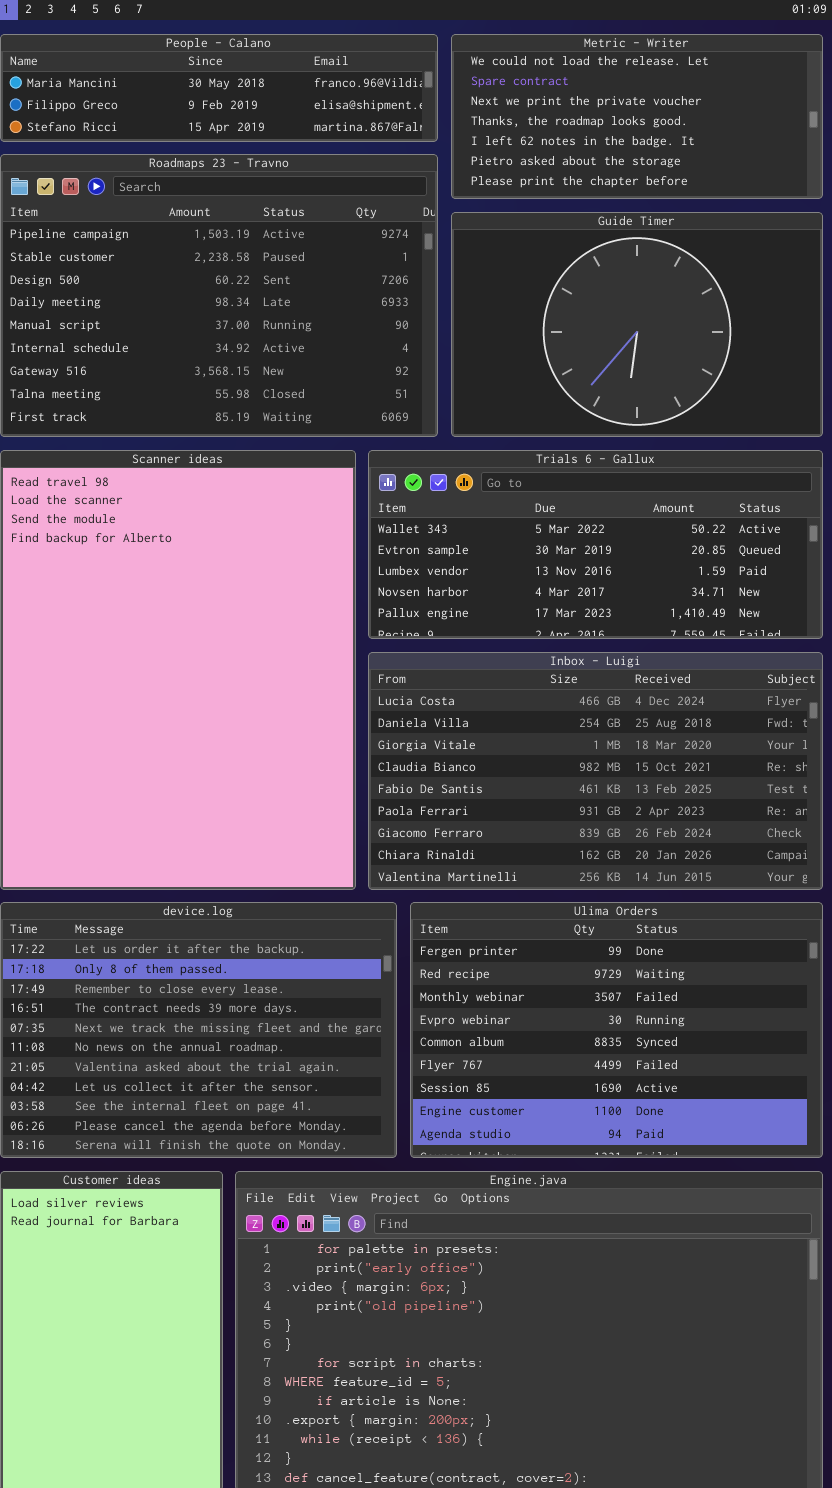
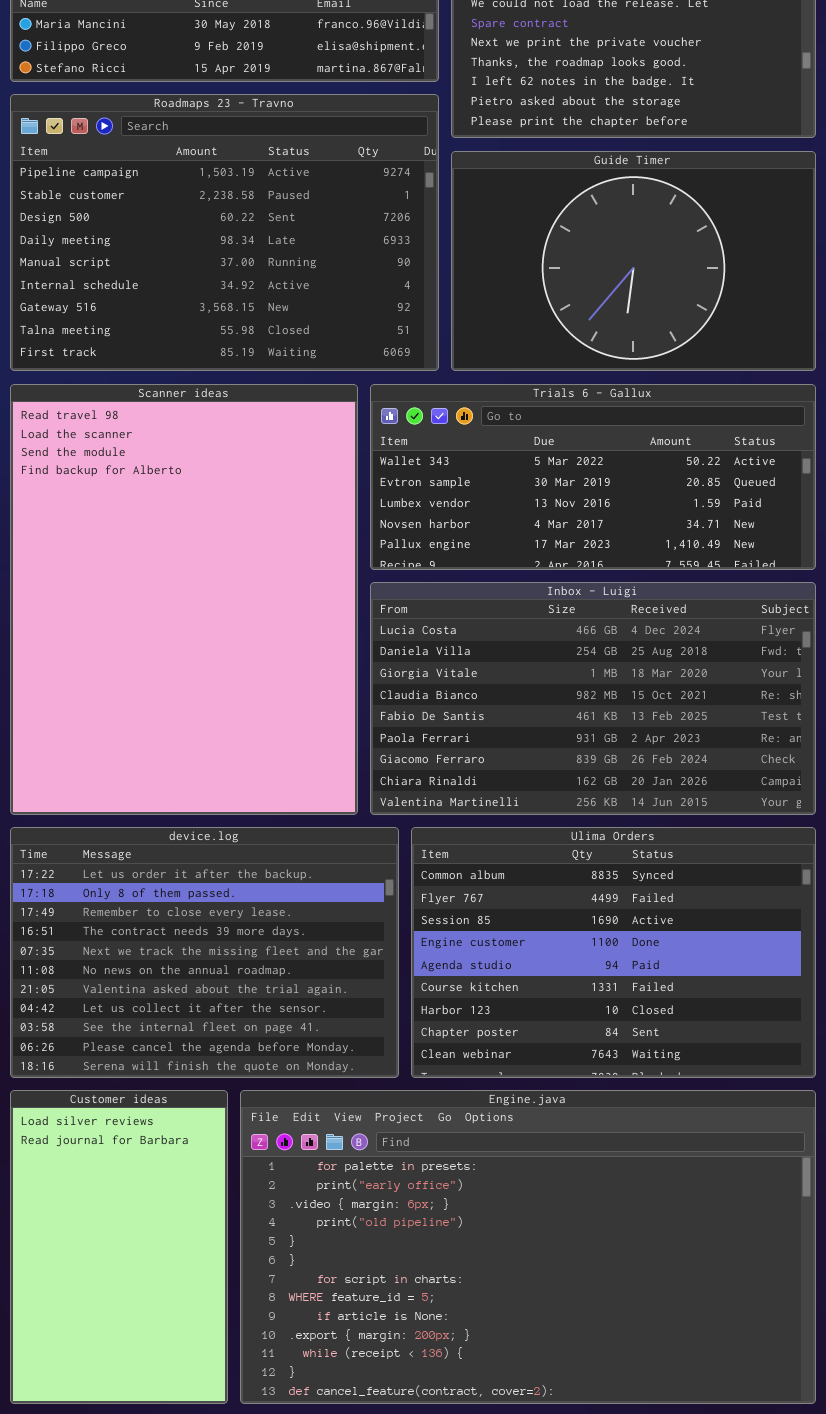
Ulima Orders: [410,902,823,1158] -> [411,827,816,1078], scrolled down 4 rows

